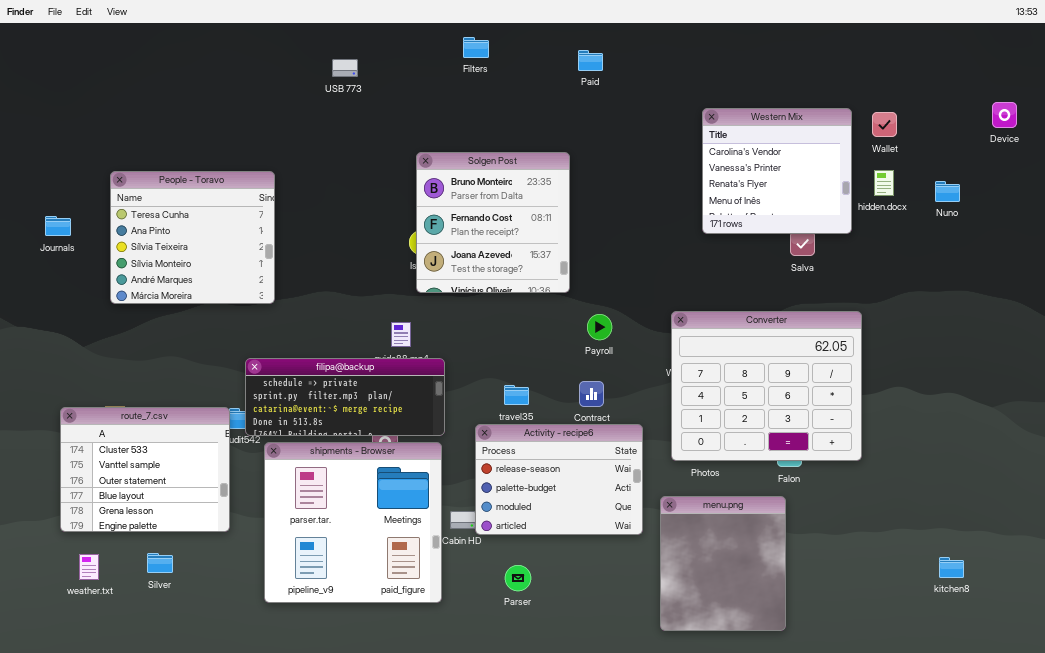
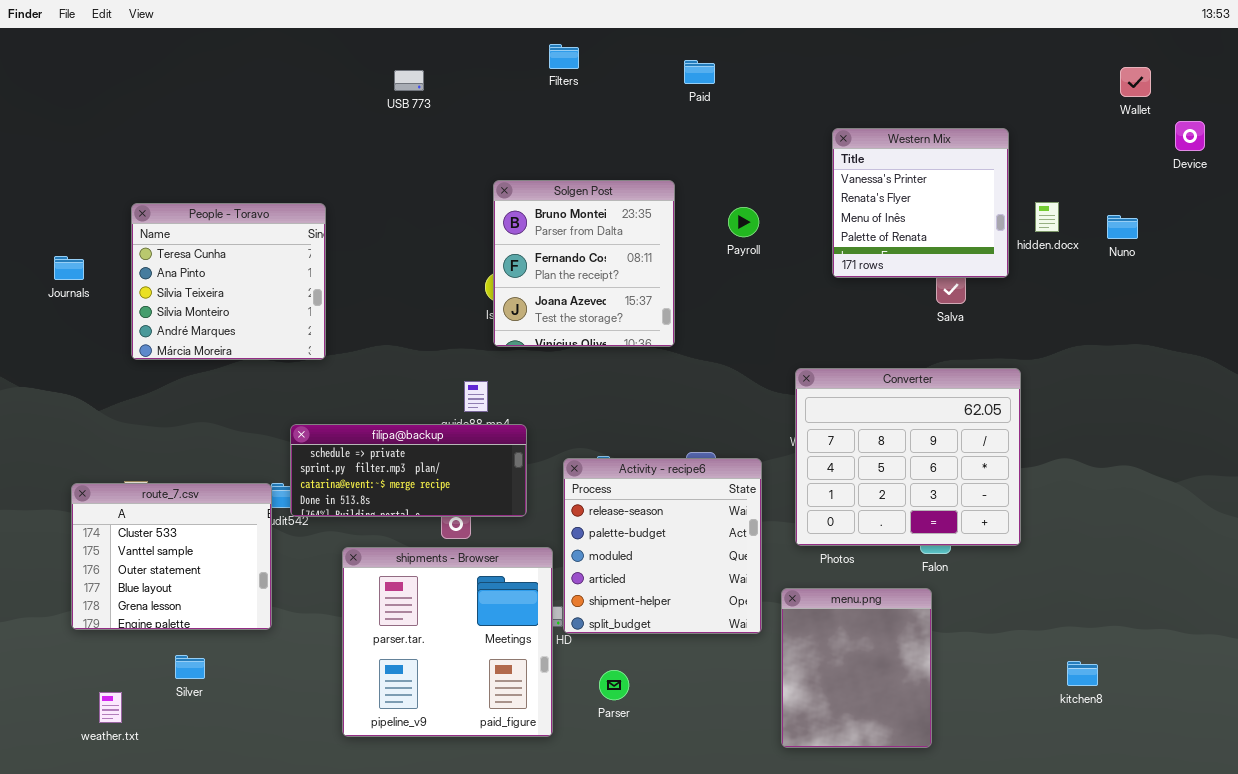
Western Mix: [702,108,852,234] -> [832,128,1009,278], scrolled down 1 row
Wallet: [872,112,897,137] -> [1120,67,1151,97], moved
Payroll: [587,314,612,340] -> [728,207,759,237], moved
Activity - recipe6: [475,424,643,535] -> [563,458,762,634], resized
shipments - Browser: [264,442,442,603] -> [342,547,553,737], moved
weather.txt: [79,554,99,580] -> [99,692,122,723], moved
kitchen8: [939,557,964,578] -> [1067,661,1098,686], moved

